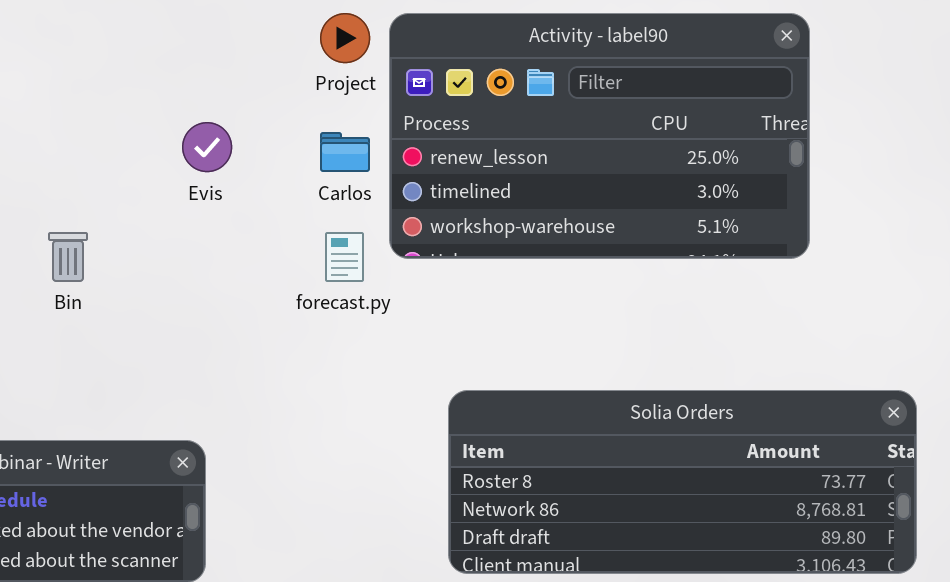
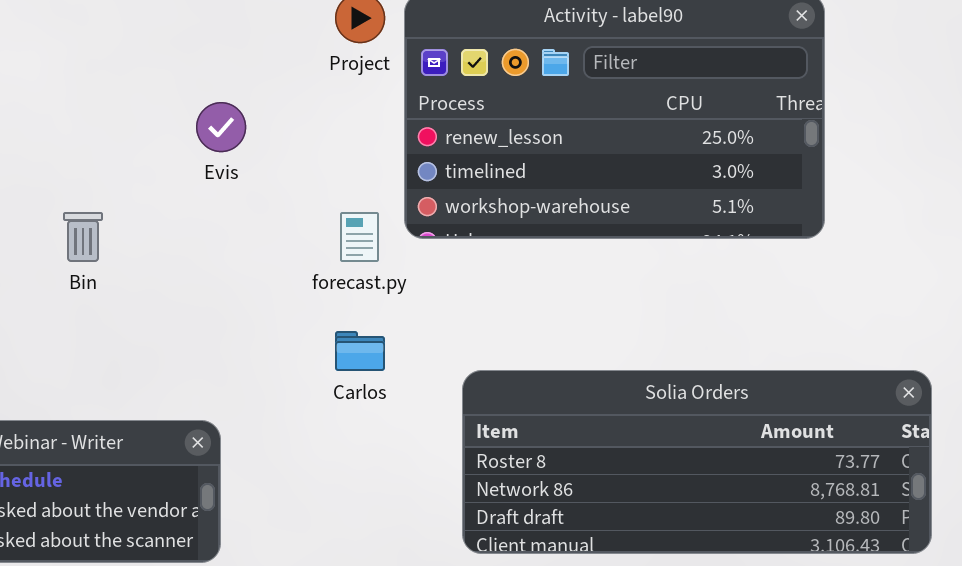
Carlos: [320,132,370,172] -> [335,331,385,371], moved

